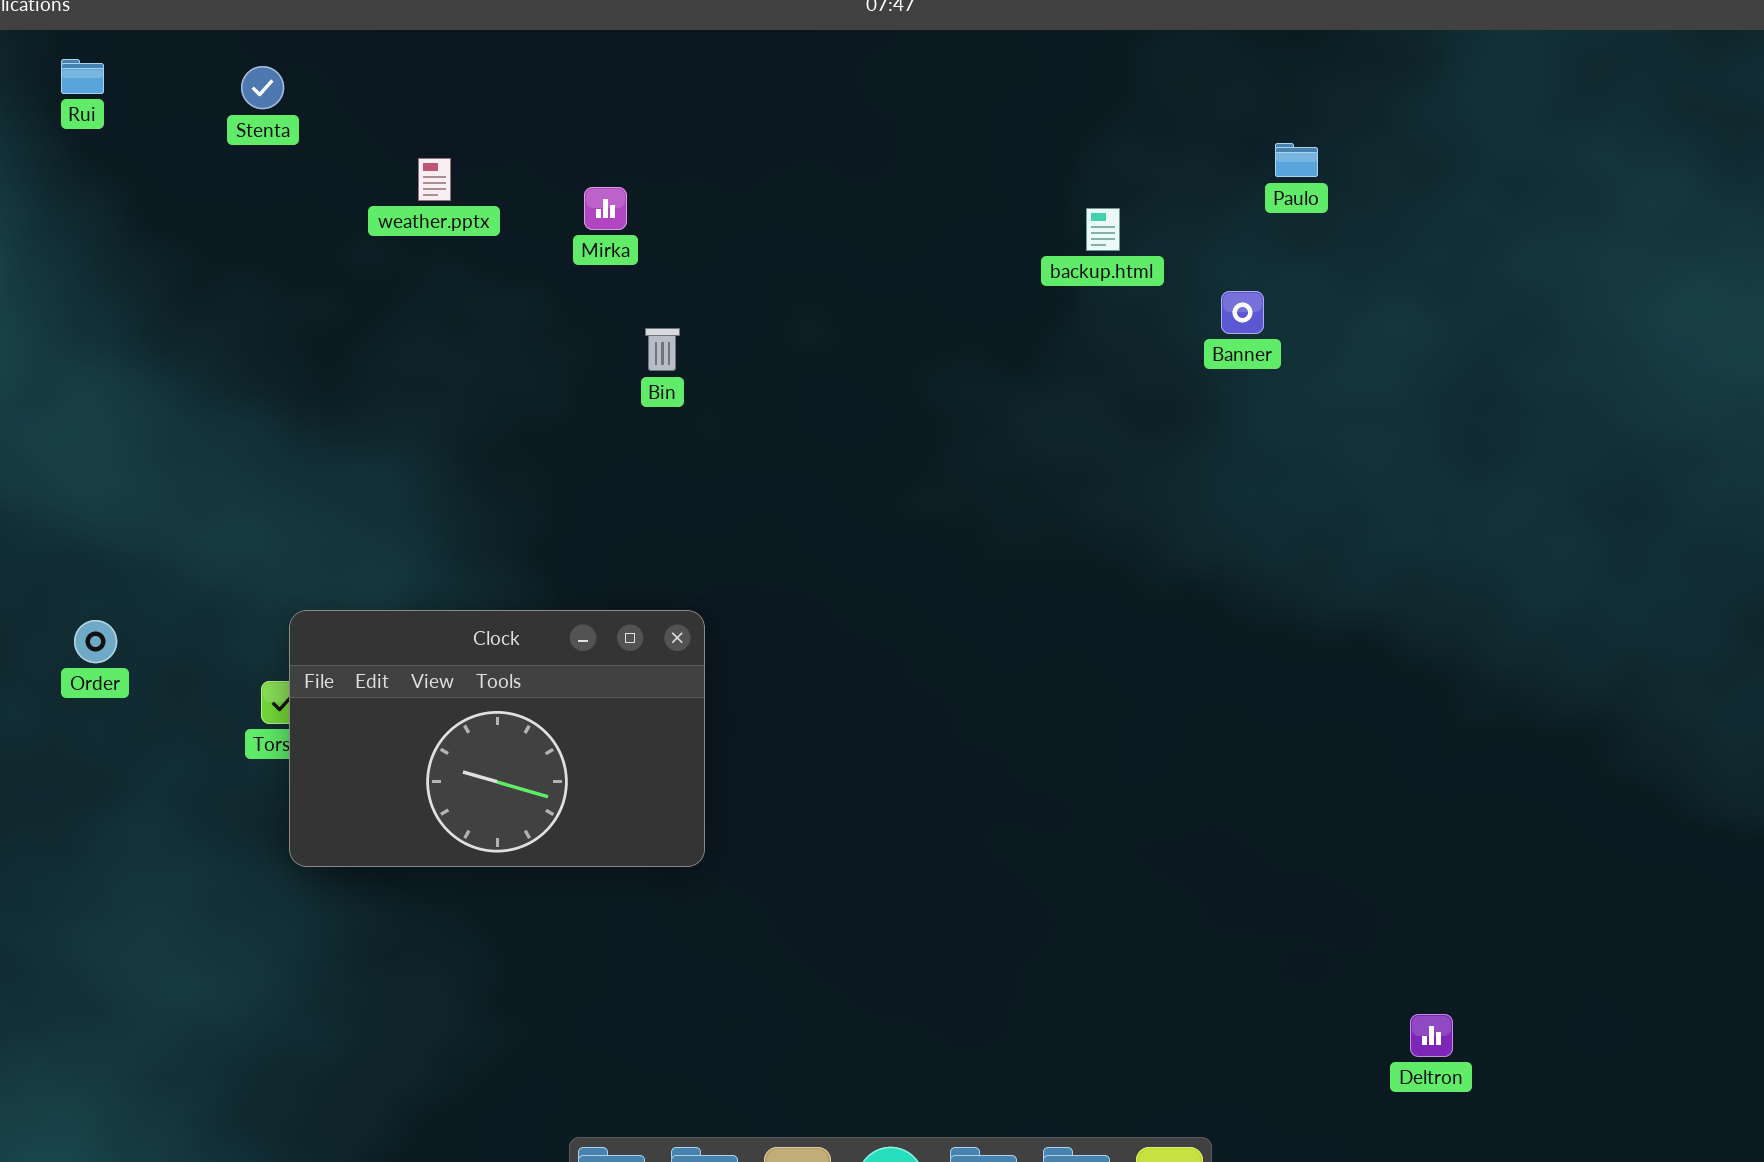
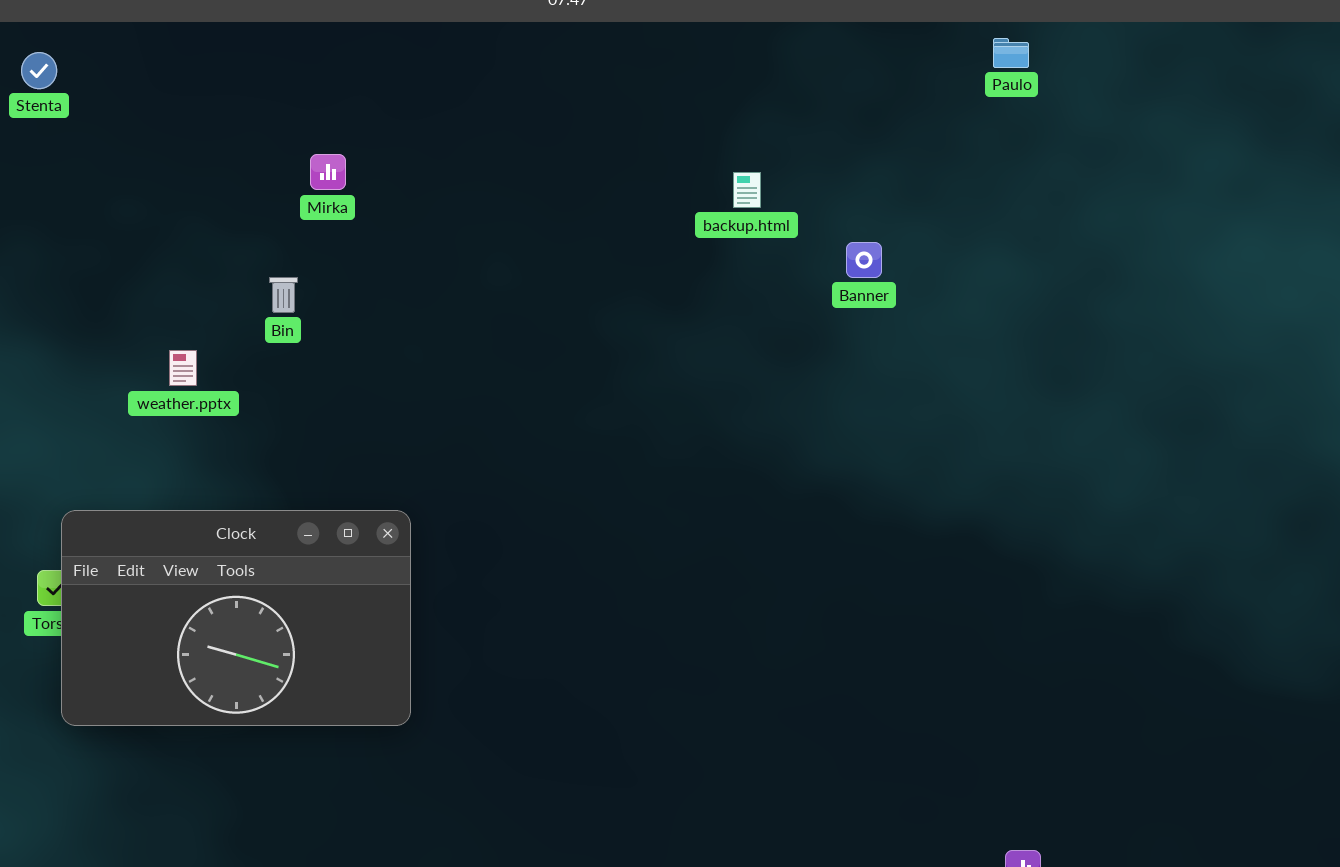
Paulo: [1275,143,1318,177] -> [993,38,1029,68], moved
weather.pptx: [418,158,451,201] -> [169,350,197,386], moved
Bin: [645,328,680,371] -> [269,277,298,313], moved

